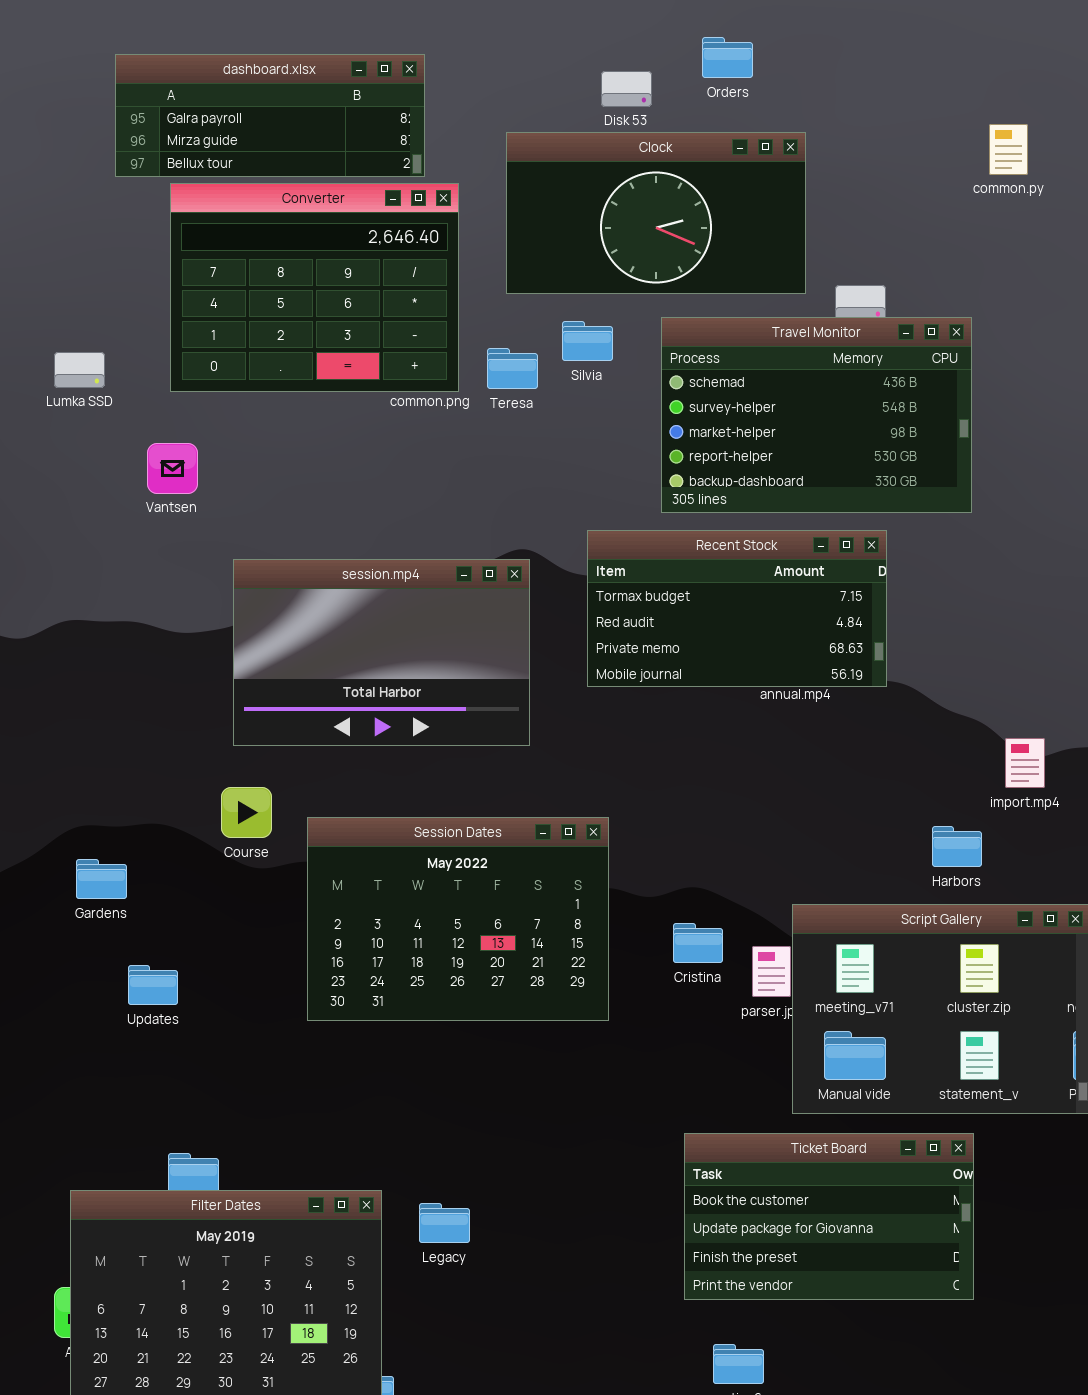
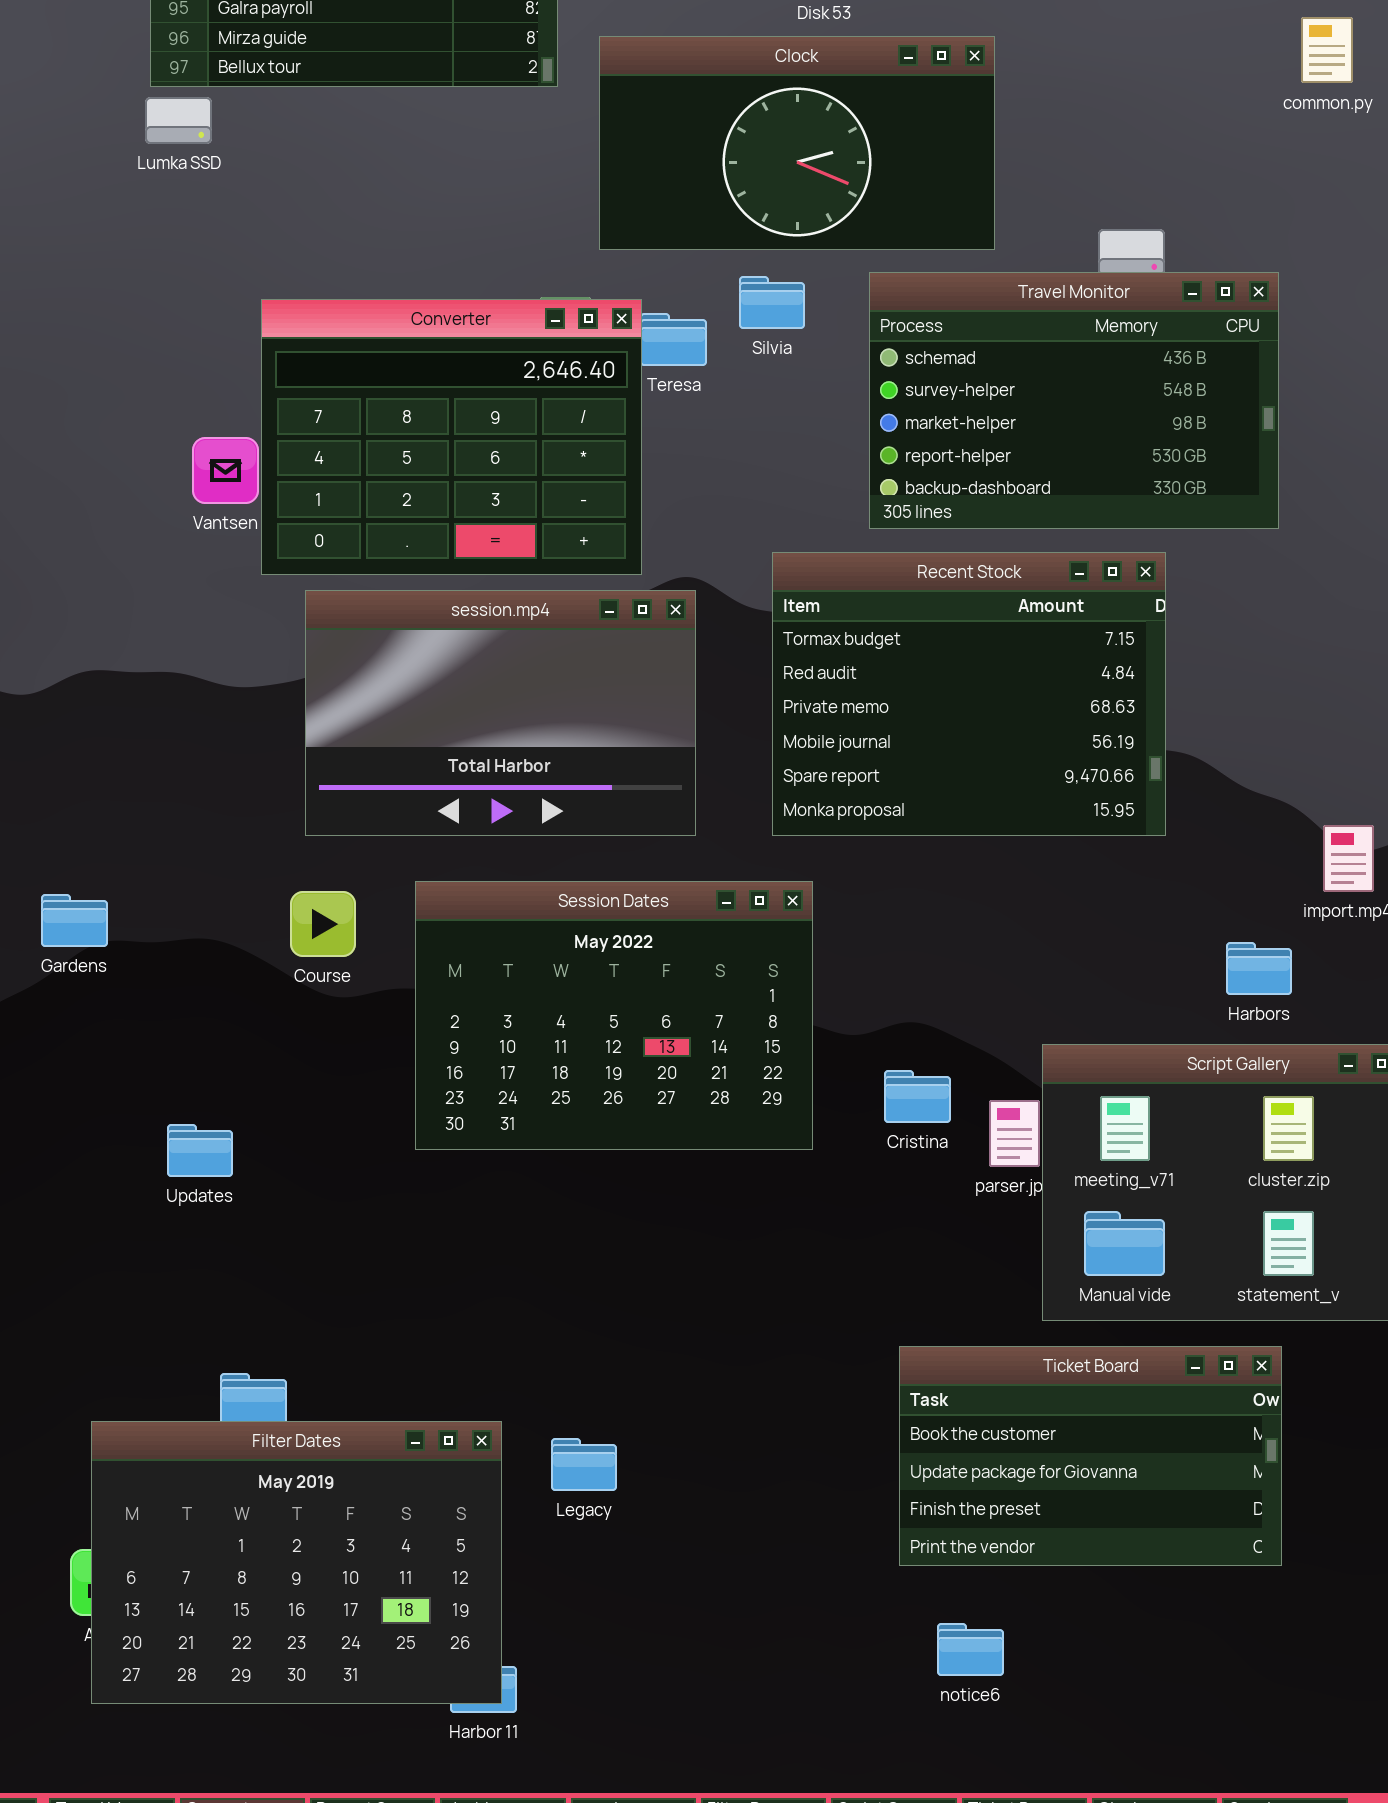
Clock: [506,132,806,294] -> [599,36,995,250], moved
Converter: [170,183,459,392] -> [261,299,642,575], moved
Lumka SSD: [54,352,105,388] -> [145,97,212,144], moved
Recent Stock: [587,530,887,687] -> [772,552,1166,836], resized
Session Dates: [307,817,609,1021] -> [415,881,813,1150], moved
Gardens: [76,859,127,899] -> [41,894,108,947], moved

